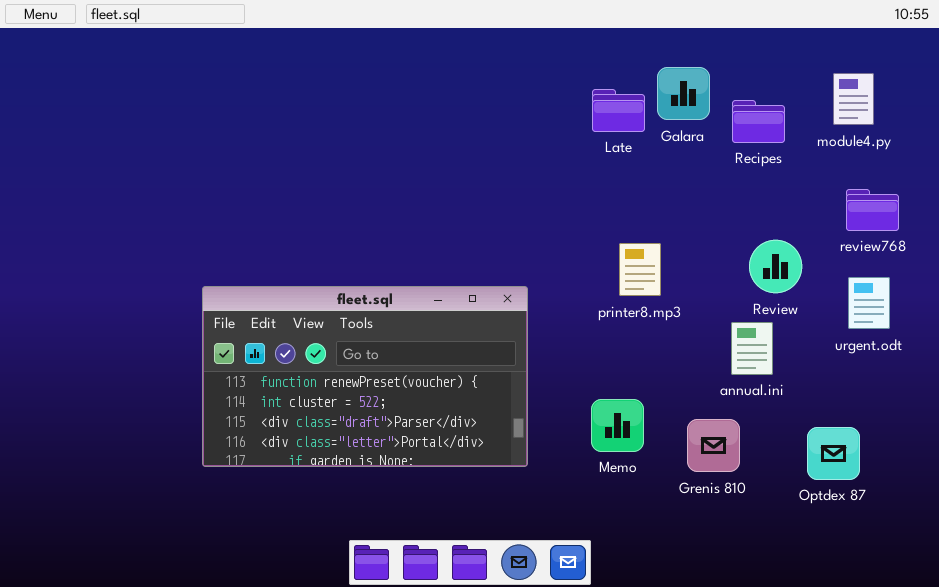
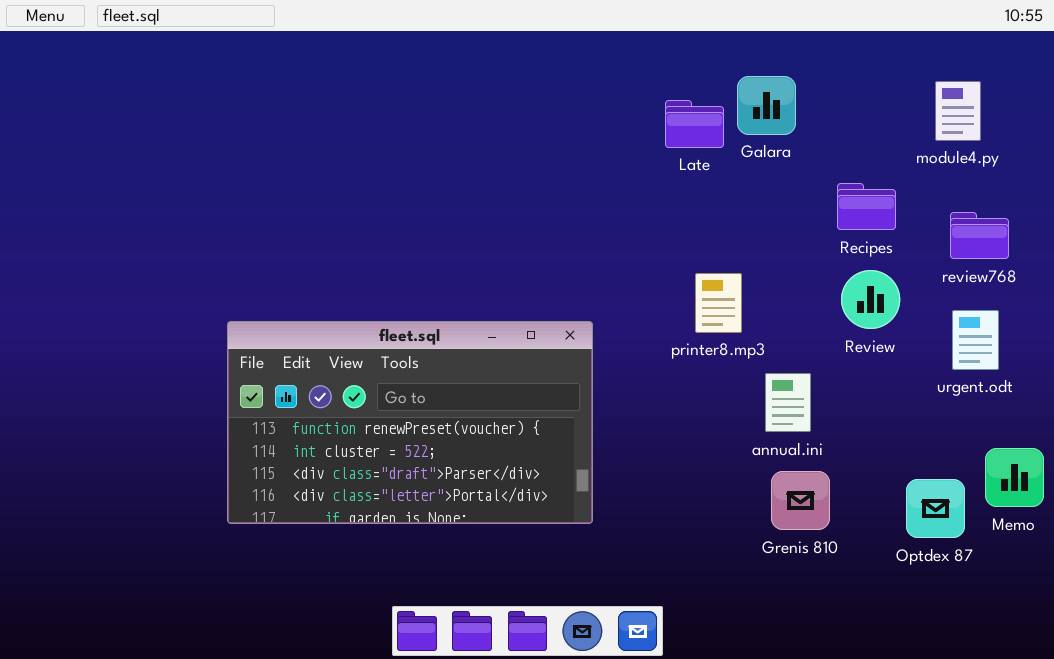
Recipes: [732,100,785,143] -> [837,183,896,230], moved
annual.ini: [731,322,773,375] -> [765,373,811,432], moved
Memo: [591,399,644,452] -> [985,448,1044,507], moved

